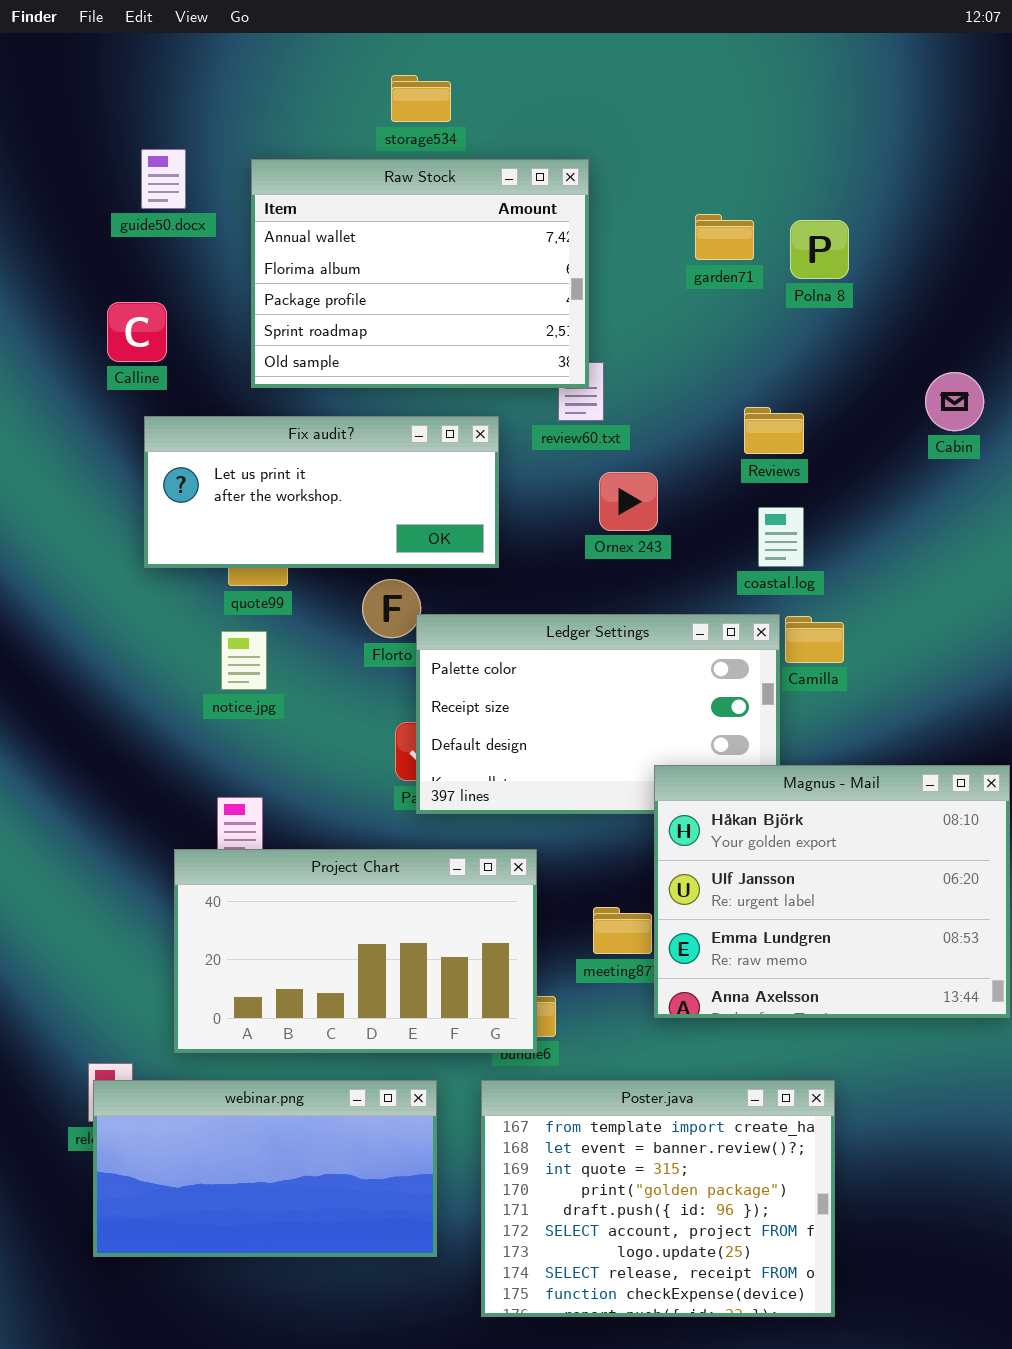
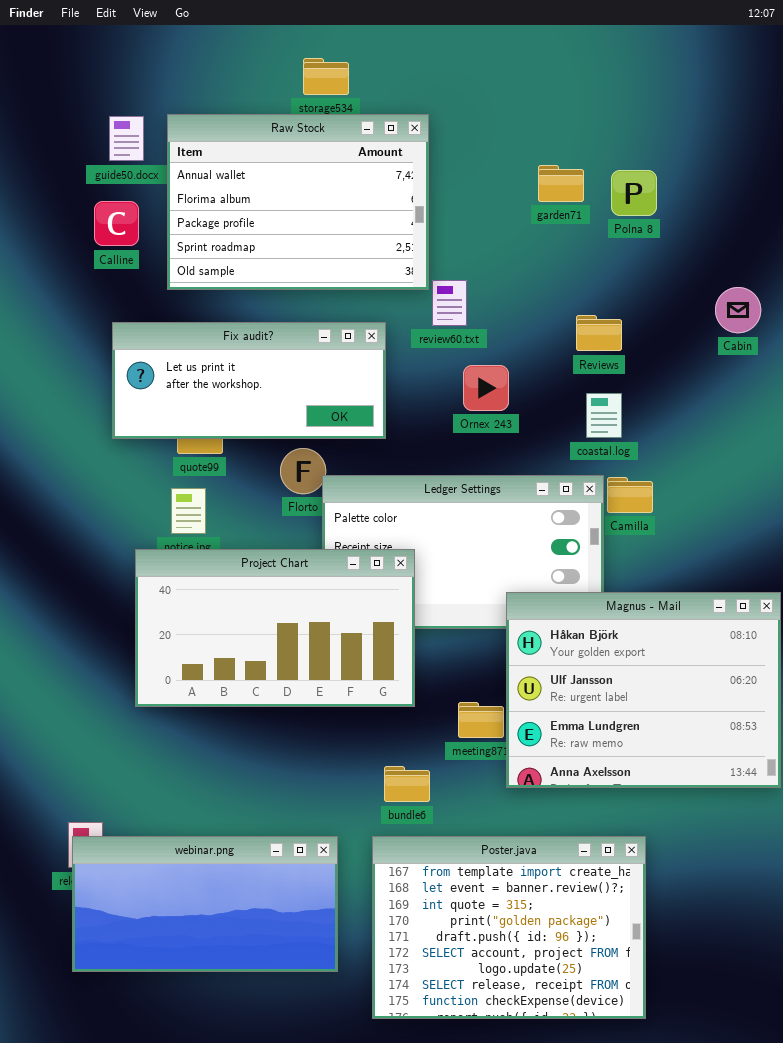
Raw Stock: [251,159,589,388] -> [167,114,429,290], moved
Calline: [107,302,167,362] -> [94,201,139,246], moved
Project Chart: [174,849,537,1053] -> [135,549,415,707], moved

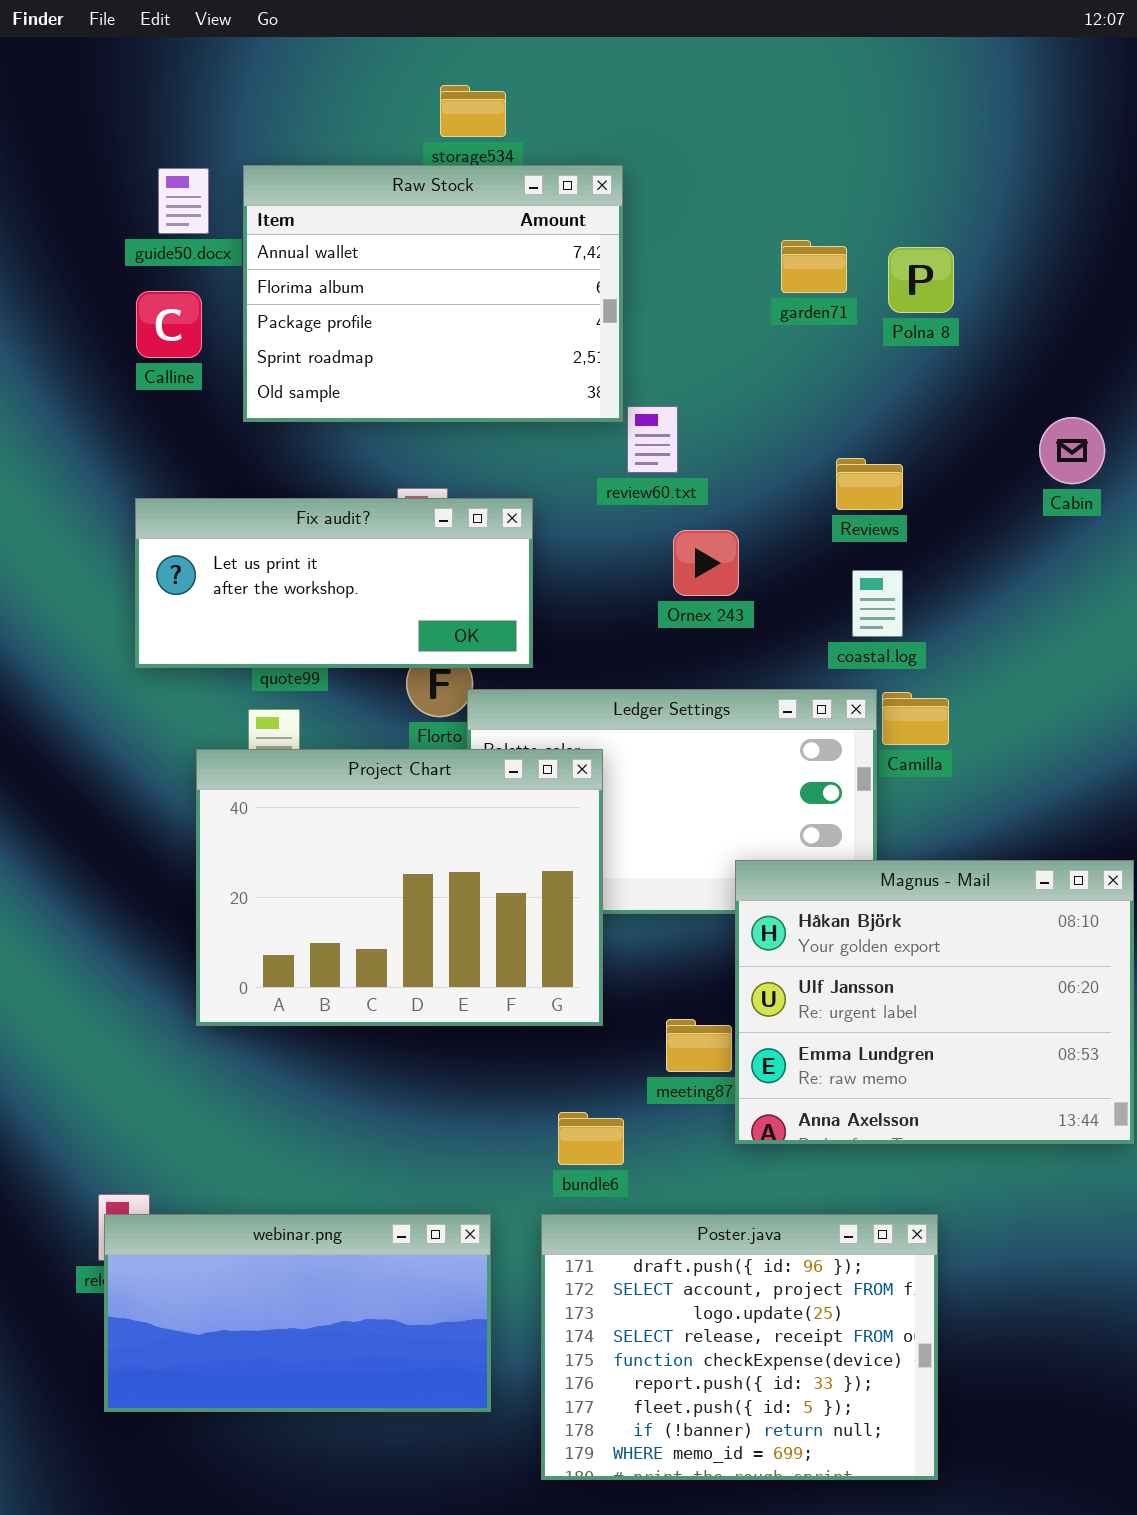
Fix audit?: [112,322,386,439] -> [135,498,533,668], moved
Project Chart: [135,549,415,707] -> [196,749,603,1026], resized
Poster.java: [372,836,646,1019] -> [541,1214,938,1480], scrolled down 4 rows

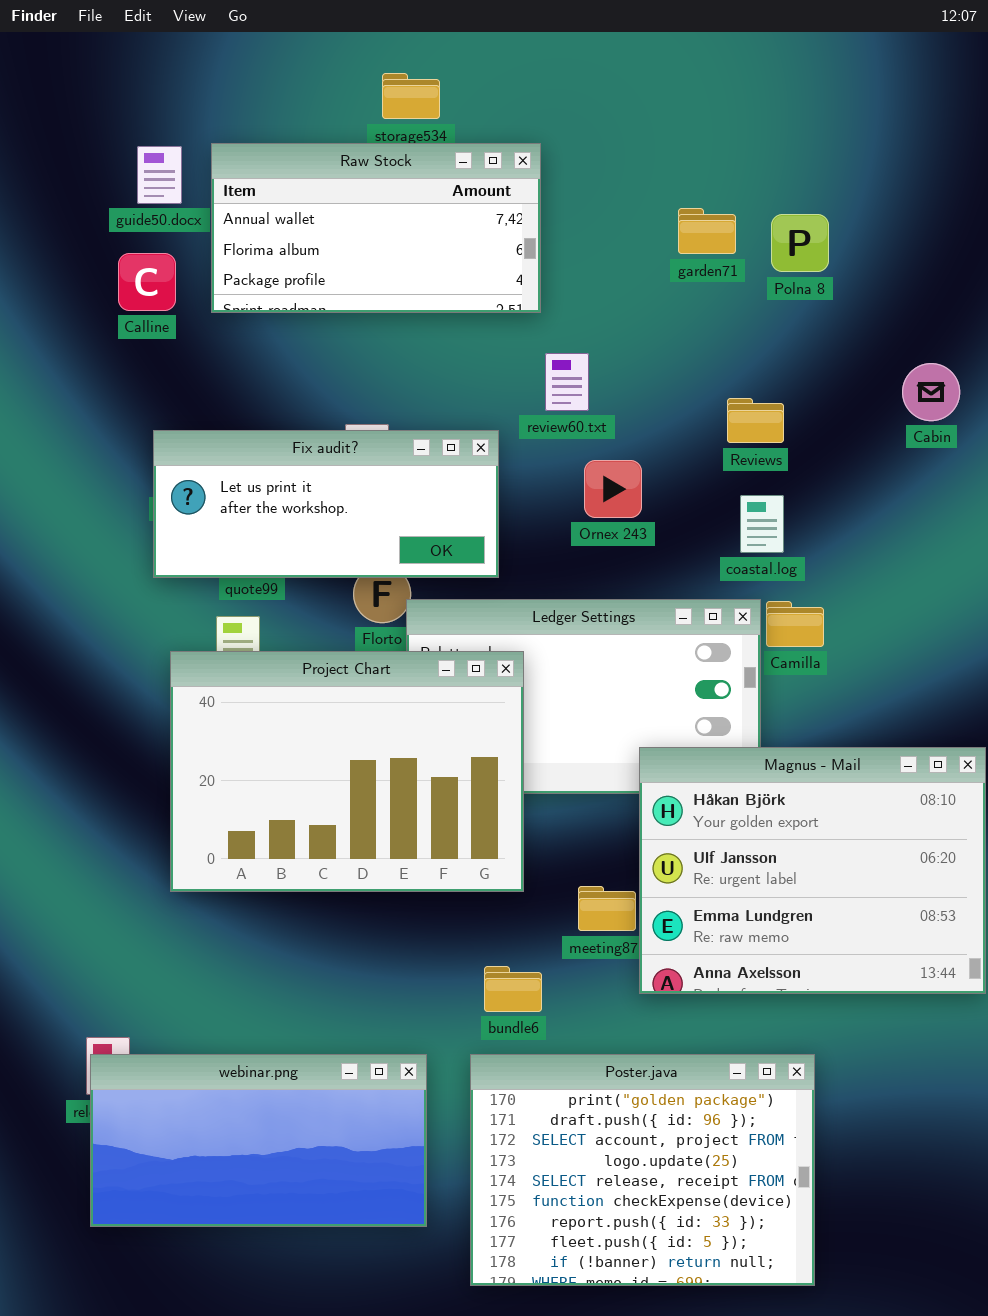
Raw Stock: [243,165,623,422] -> [211,143,541,313], resized
Fix audit?: [135,498,533,668] -> [153,430,499,578], moved
Poster.java: [541,1214,938,1480] -> [470,1054,815,1286], scrolled up 1 row

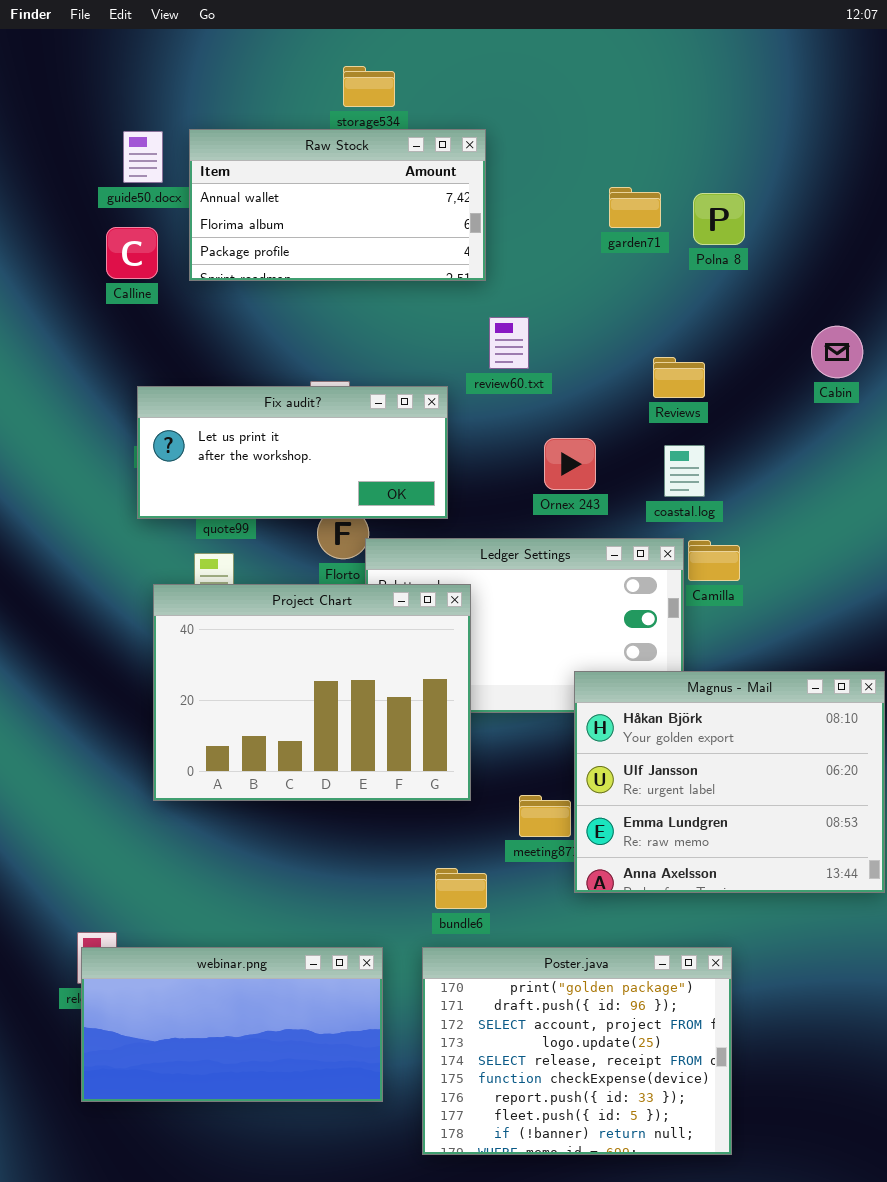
Ornex 243: [584,460,642,518] -> [544,438,596,490], moved

